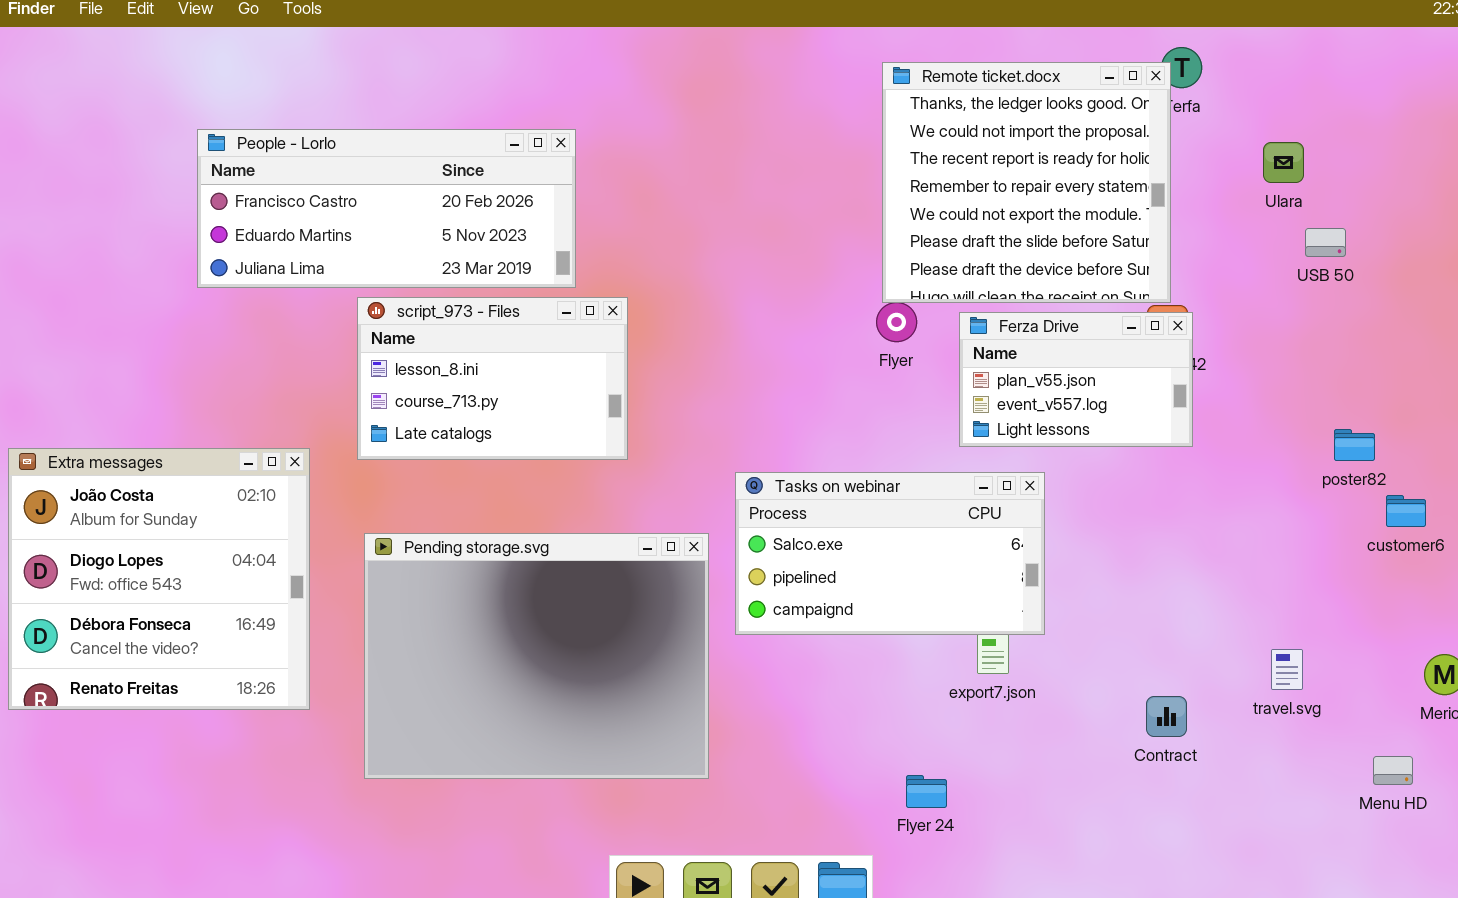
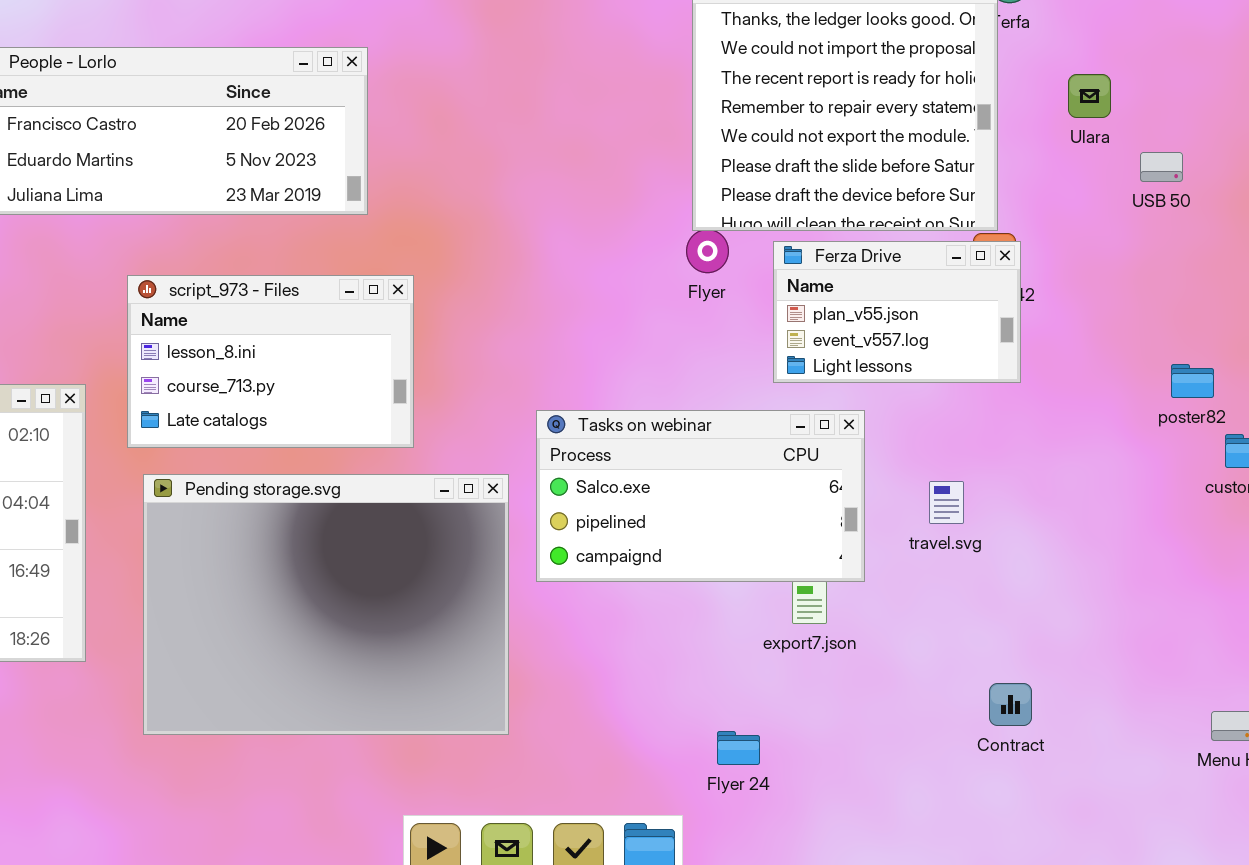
Ulara: [1263,142,1304,183] -> [1068,74,1111,118], moved
script_973 - Files: [357,297,628,460] -> [127,275,414,448], moved
travel.svg: [1271,649,1303,690] -> [929,481,964,524], moved
Contract: [1146,696,1187,737] -> [989,683,1032,726], moved

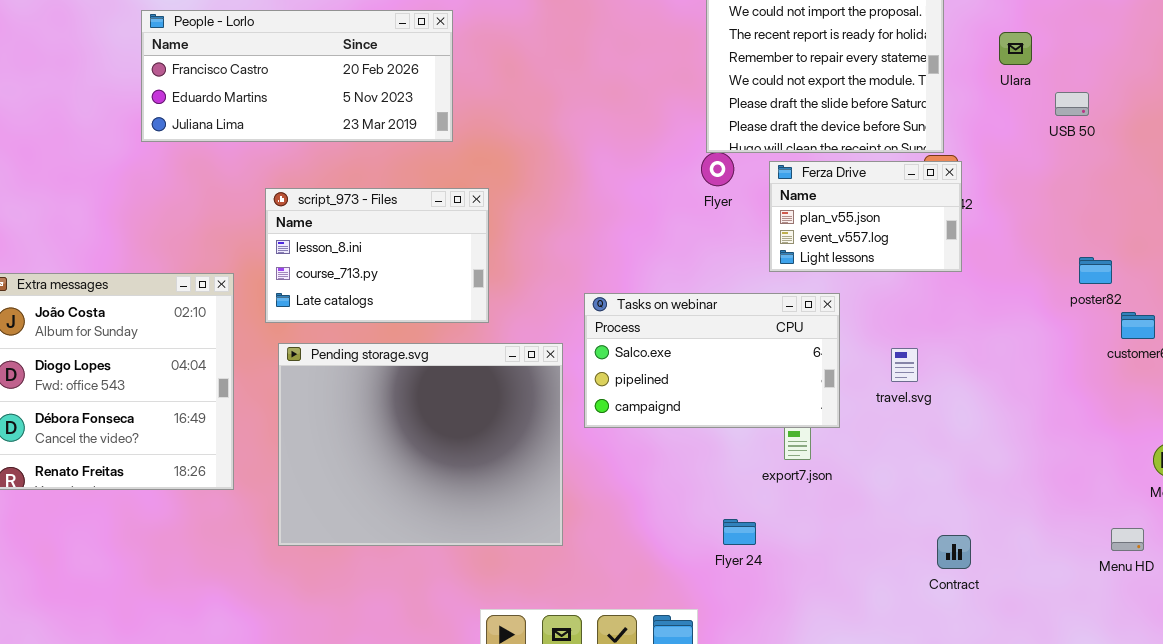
Contract: [989,683,1032,726] -> [937,535,971,569], moved
Flyer 24: [717,731,760,765] -> [723,519,756,545], moved

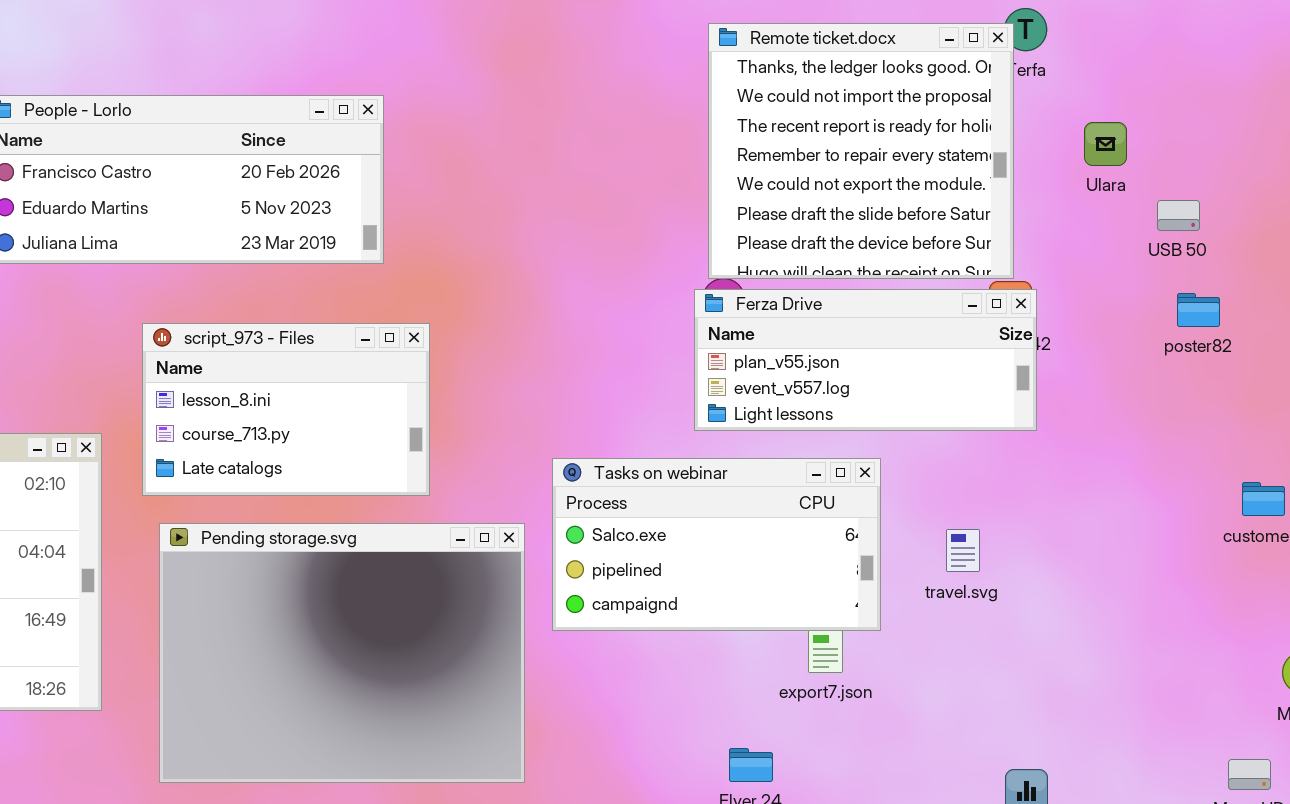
Ferza Drive: [769,161,962,272] -> [694,289,1037,431], resized
poster82: [1079,257,1112,284] -> [1177,293,1220,327], moved

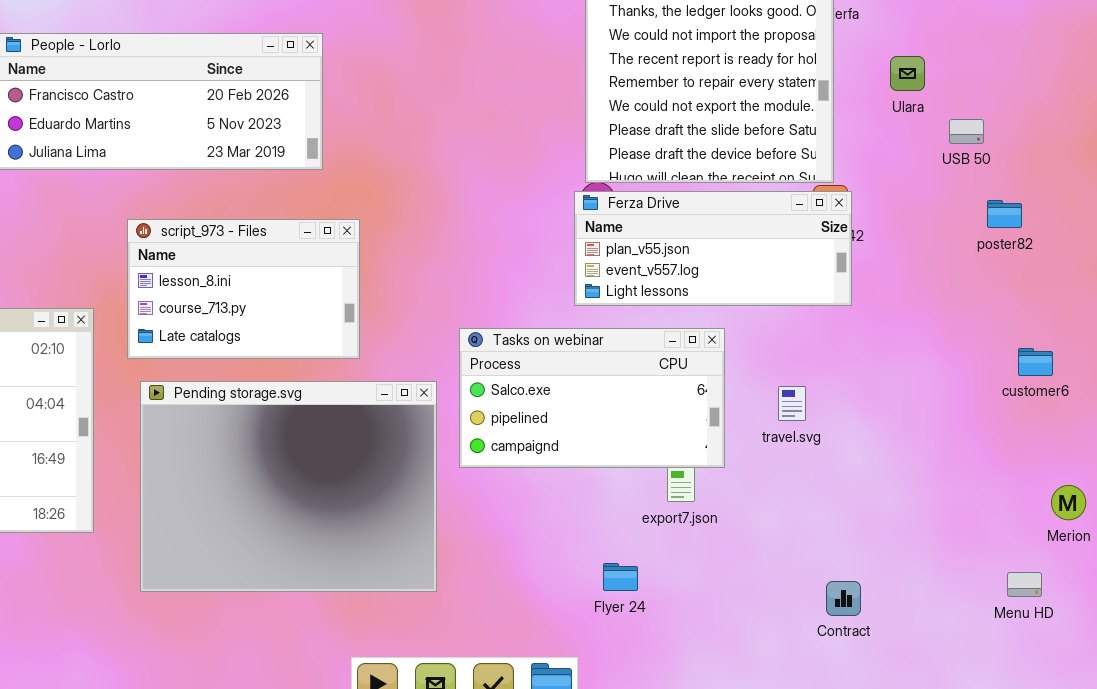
poster82: [1177,293,1220,327] -> [987,200,1022,228], moved

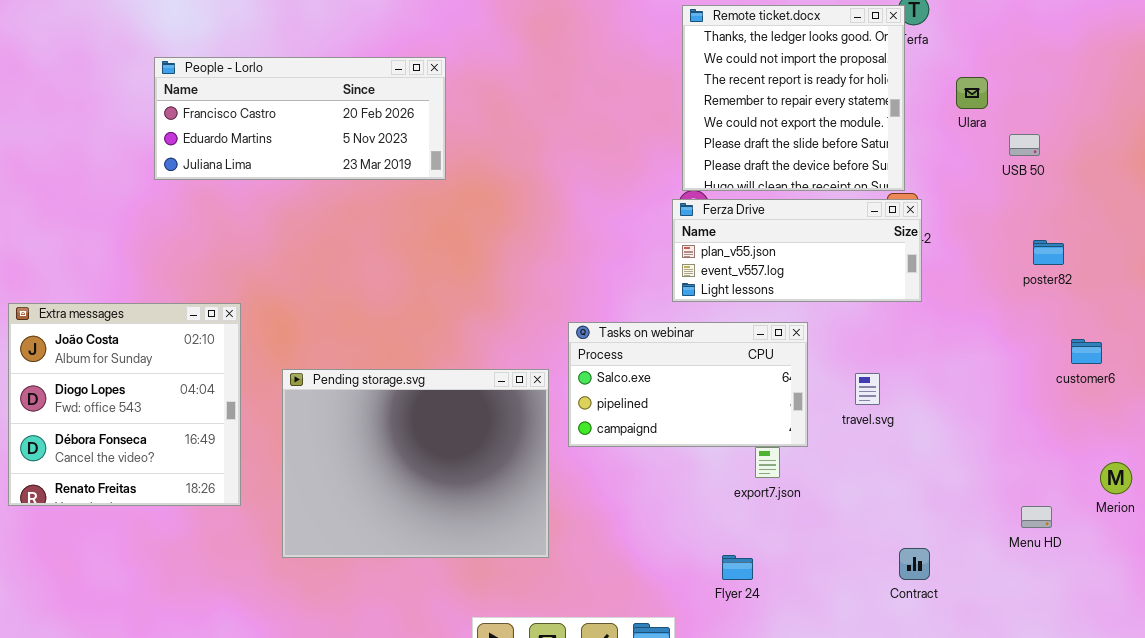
poster82: [987,200,1022,228] -> [1033,240,1064,265], moved
script_973 - Files: [127,219,360,359] -> none, closed
Flyer 24: [603,563,638,591] -> [722,555,753,580], moved
Menu HD: [1007,572,1042,597] -> [1021,506,1052,528], moved

